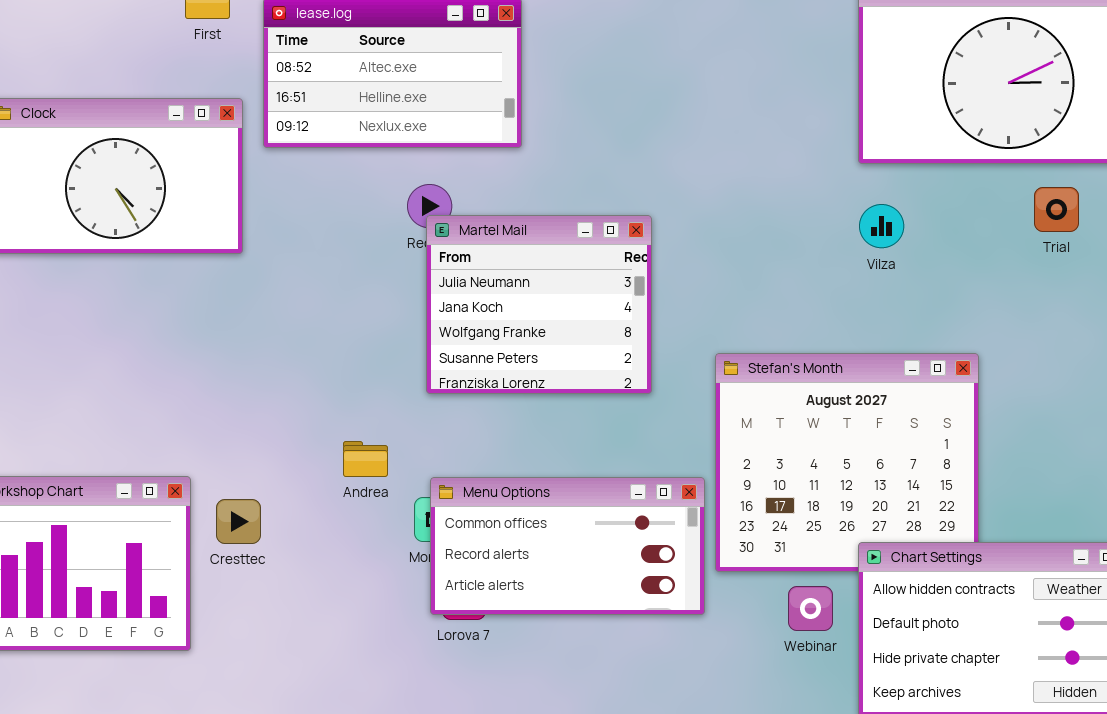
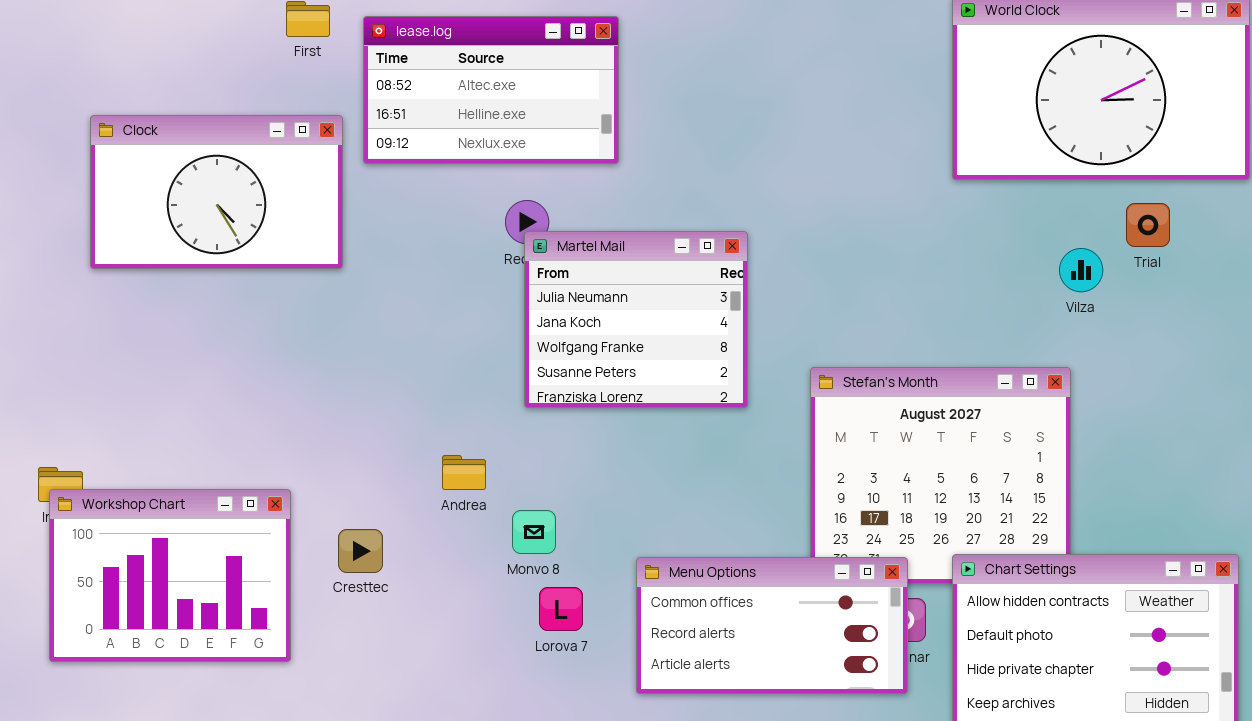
Vilza: [859,204,904,248] -> [1059,248,1103,292], moved
Menu Options: [430,477,705,615] -> [636,557,908,694], moved
Cresttec: [216,499,261,544] -> [338,529,383,573], moved

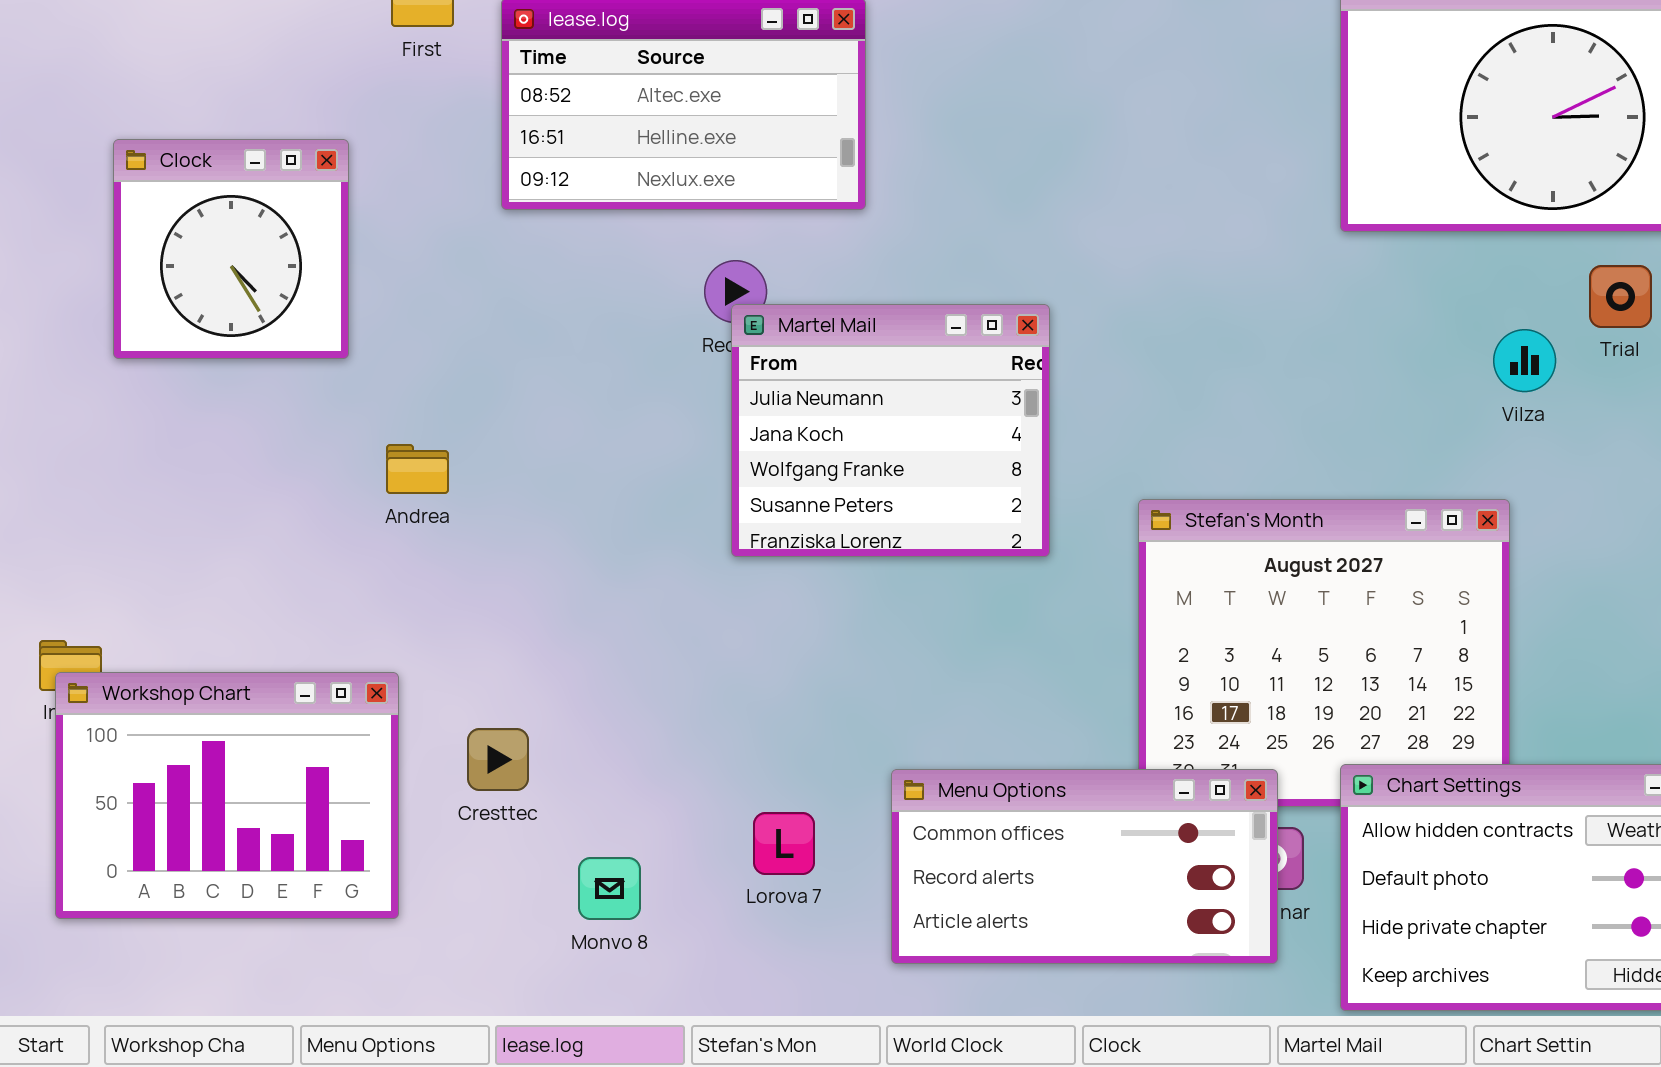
Clock: [90,115,343,269] -> [113,139,349,359], resized
Andrea: [442,455,486,490] -> [386,444,449,494], moved
Monvo 8: [512,510,556,554] -> [578,857,641,920], moved

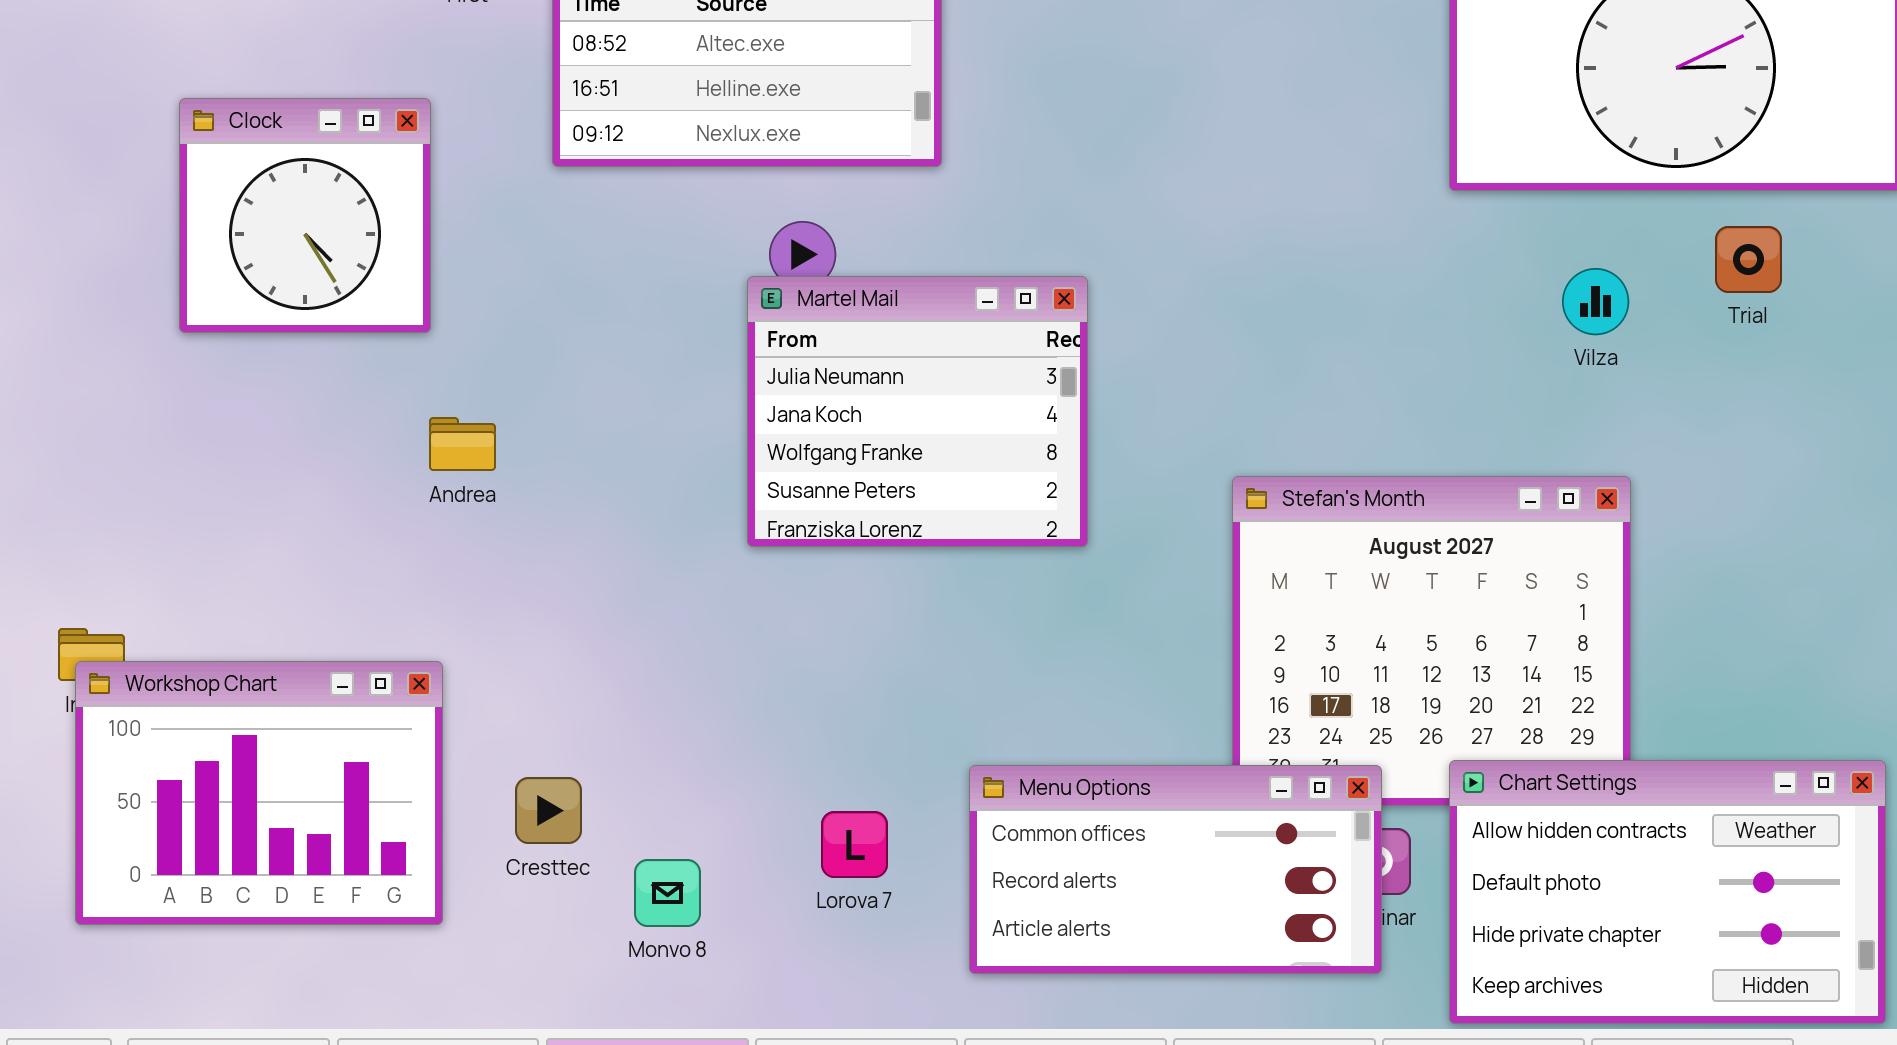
Clock: [113,139,349,359] -> [179,98,431,333], moved
Martel Mail: [731,304,1050,557] -> [747,276,1088,547], moved
Vilza: [1493,329,1556,392] -> [1562,268,1629,335], moved
Cresttec: [467,728,529,791] -> [515,777,582,844], moved

